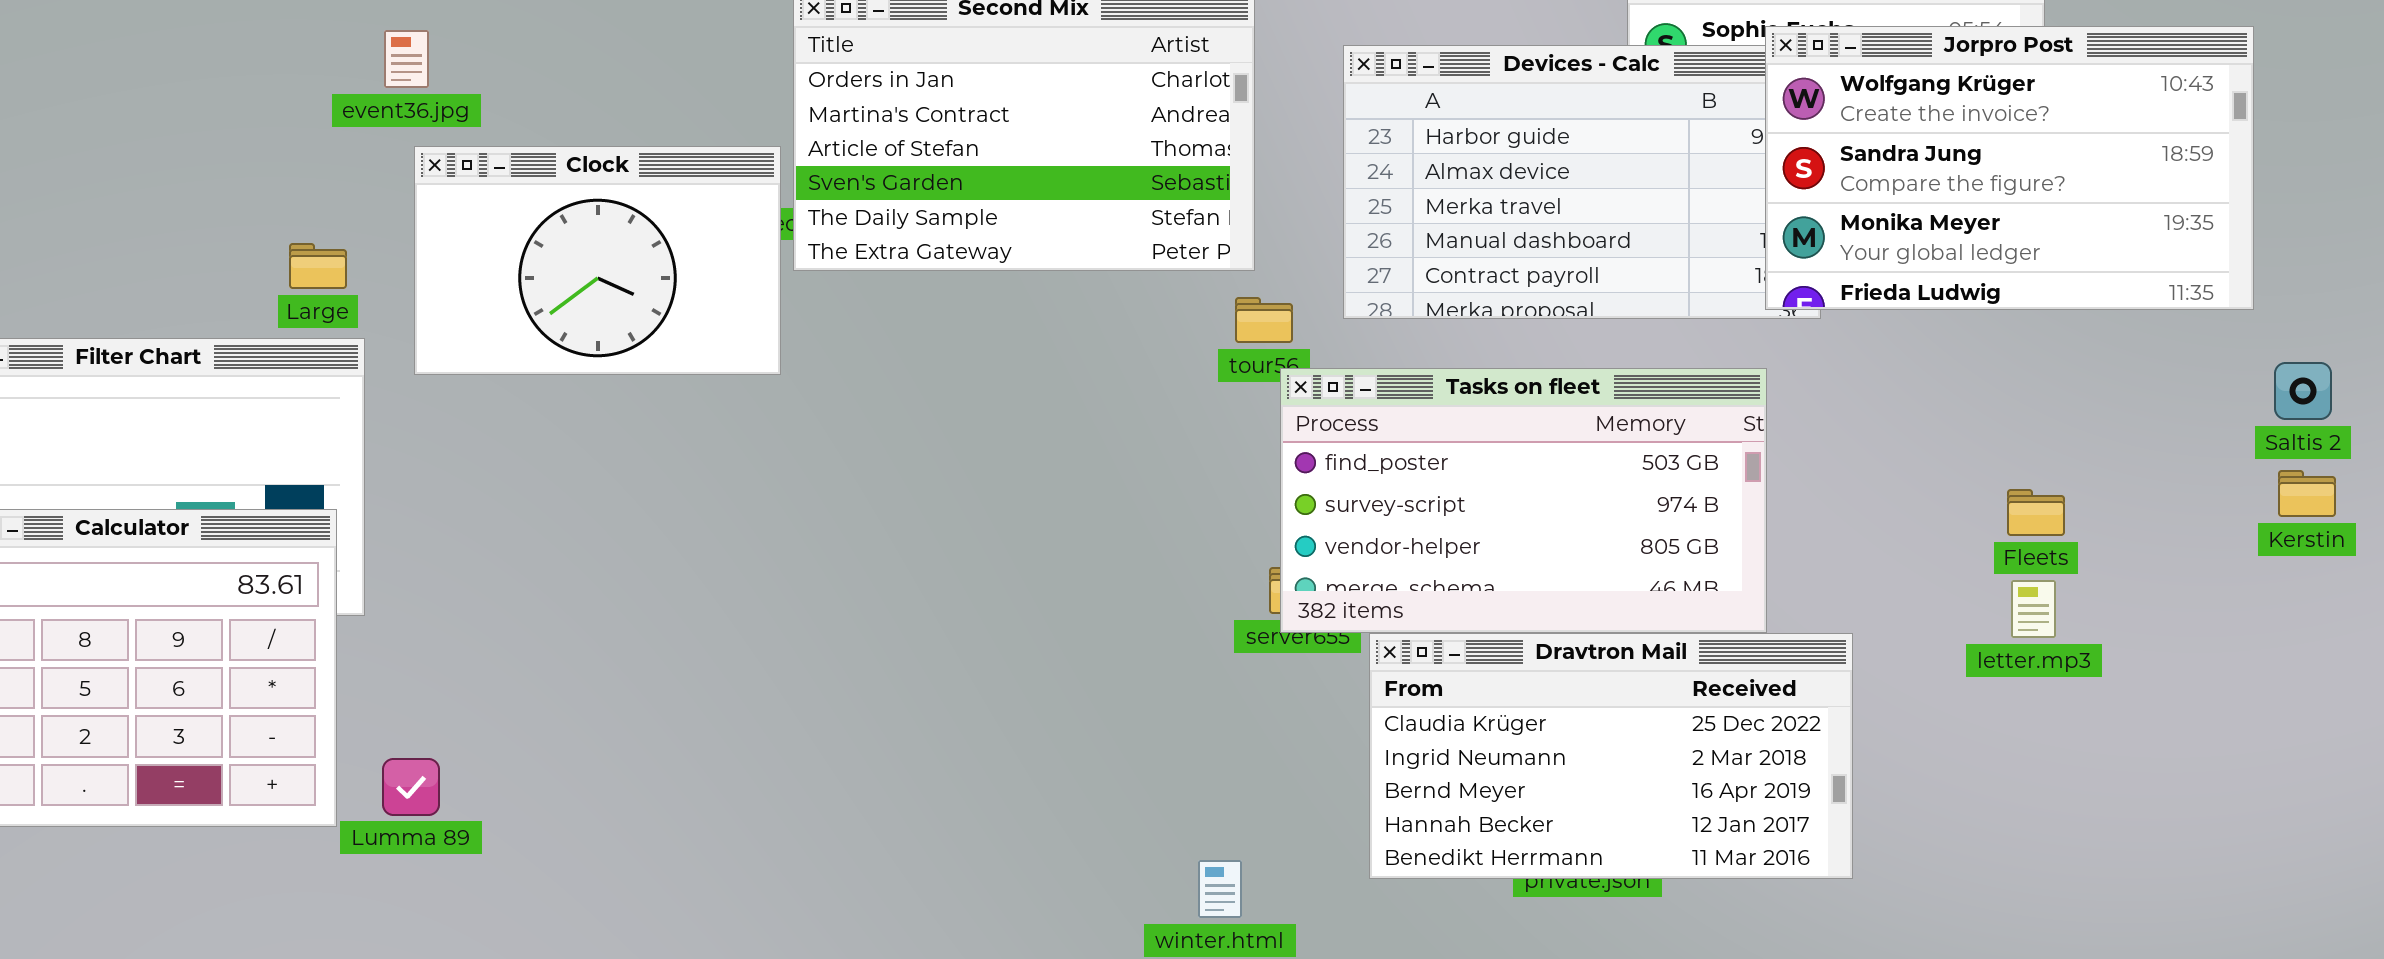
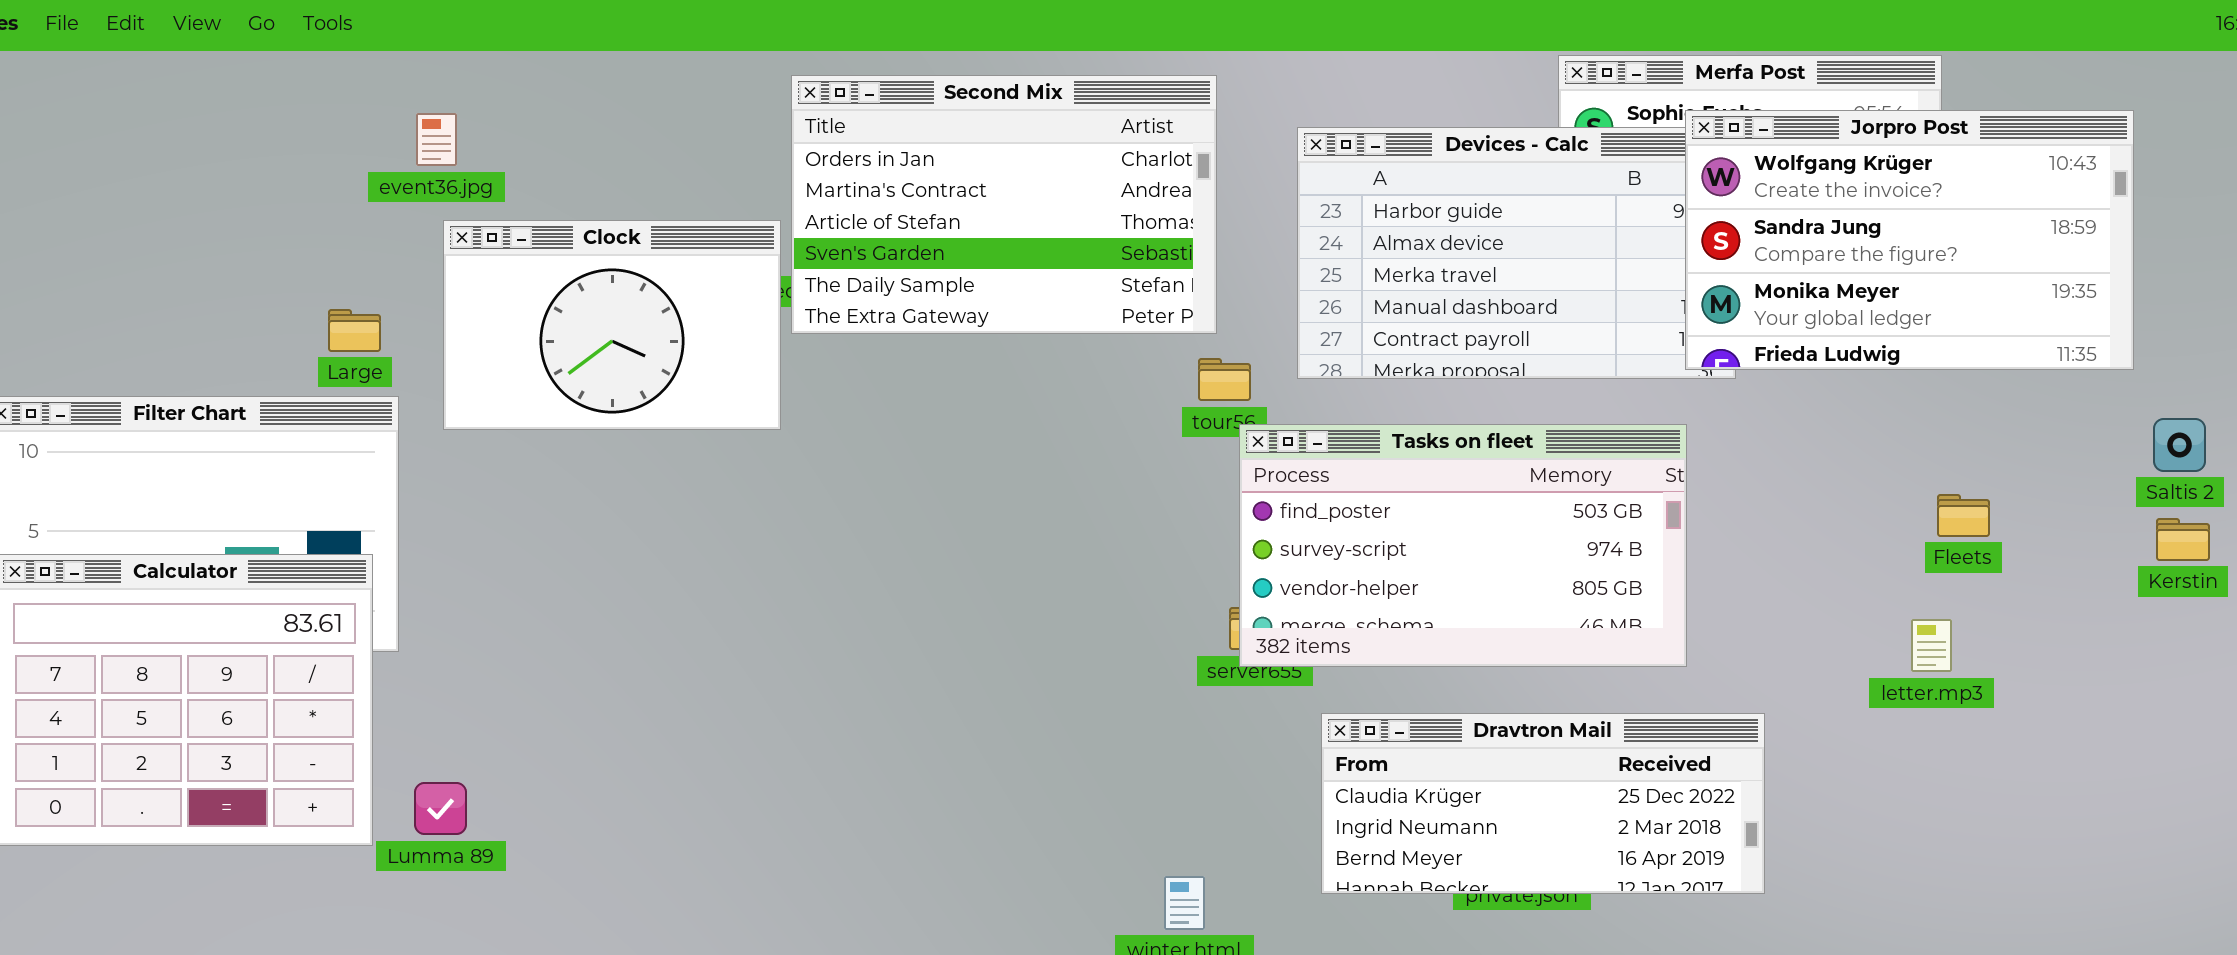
Fleets: [2007,489,2065,536] -> [1937,494,1990,537], moved
Dravtron Mail: [1369,633,1853,879] -> [1321,713,1765,894], resized

